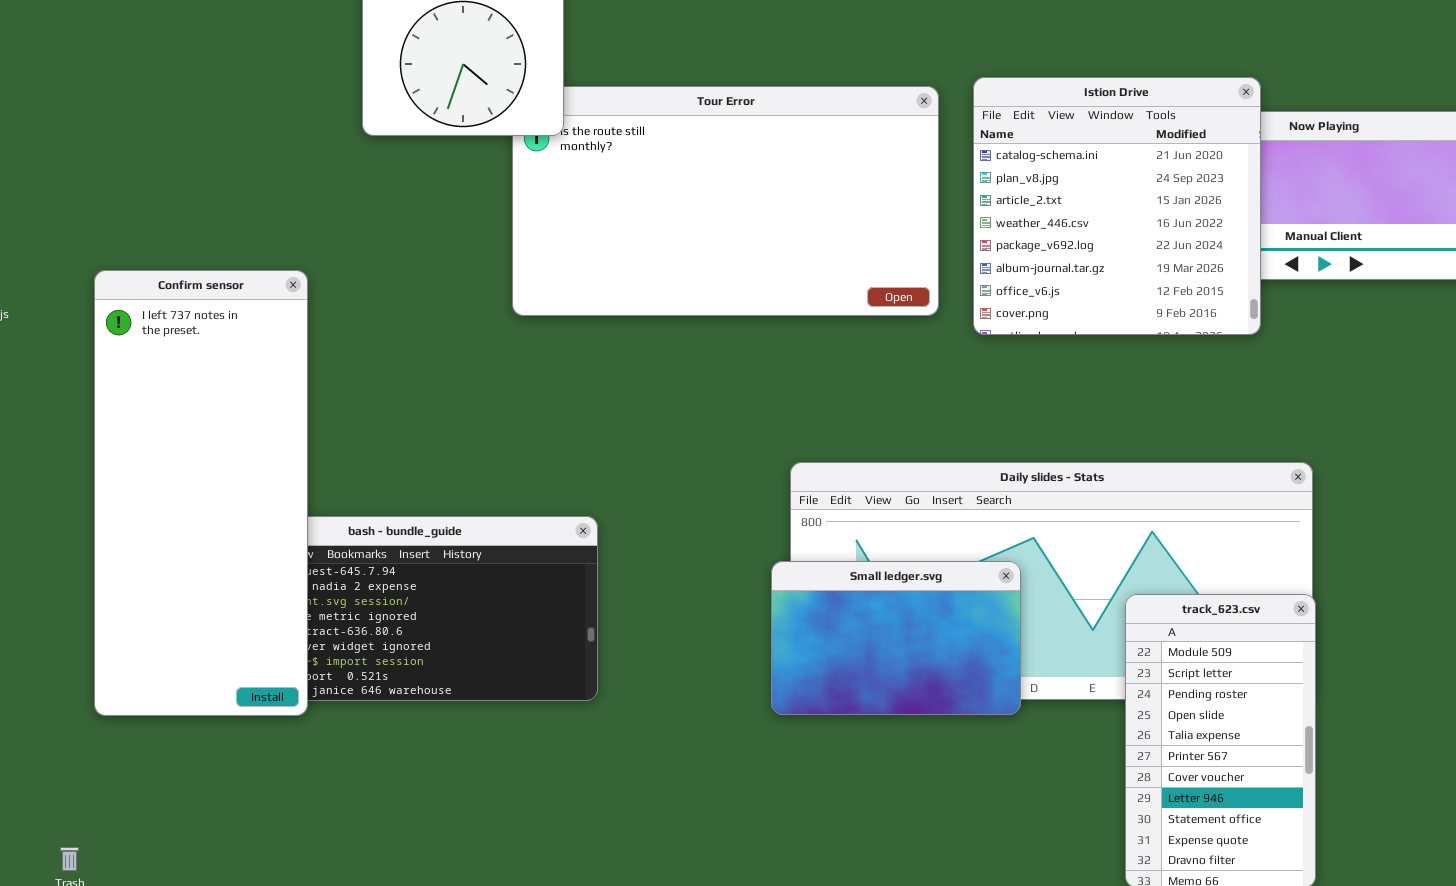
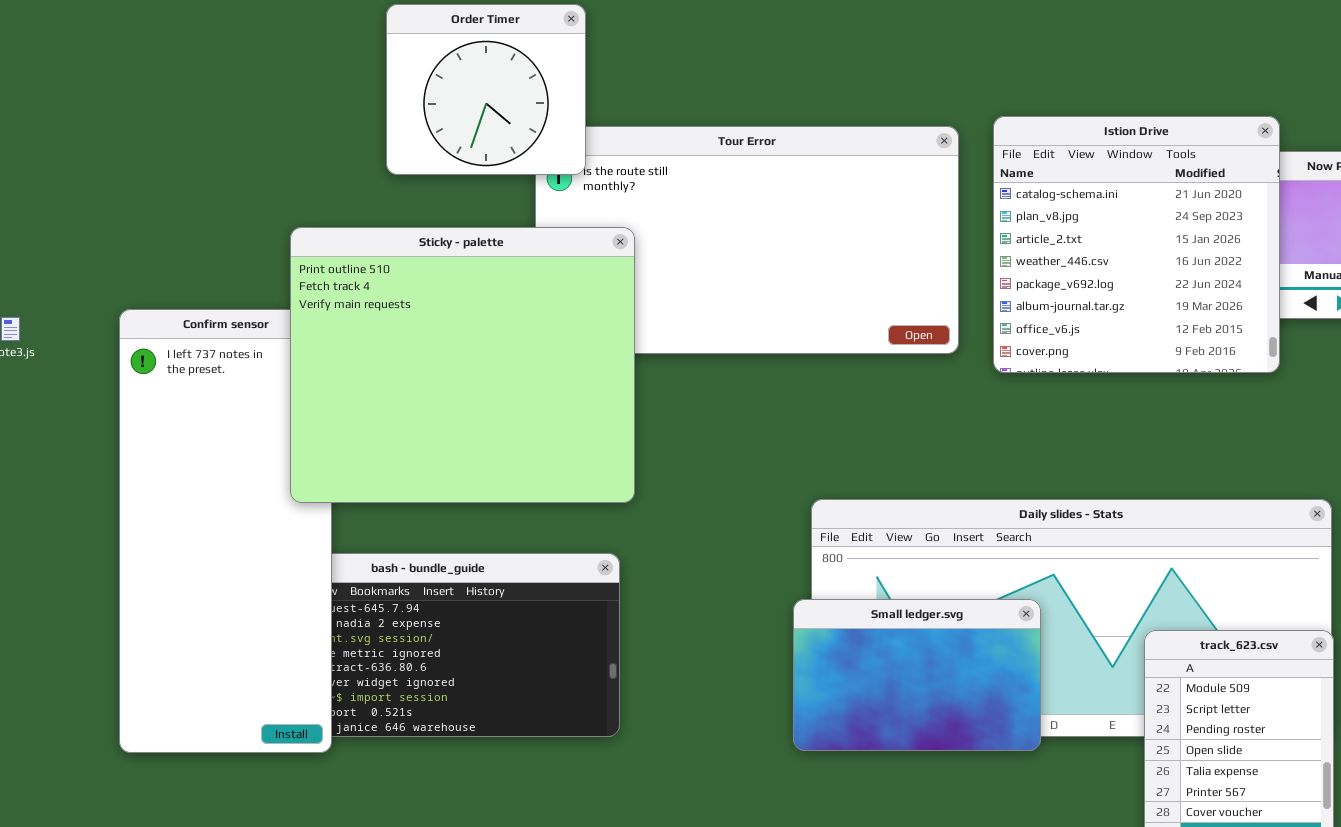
Sticky - palette: none -> [290,227,635,503], opened

